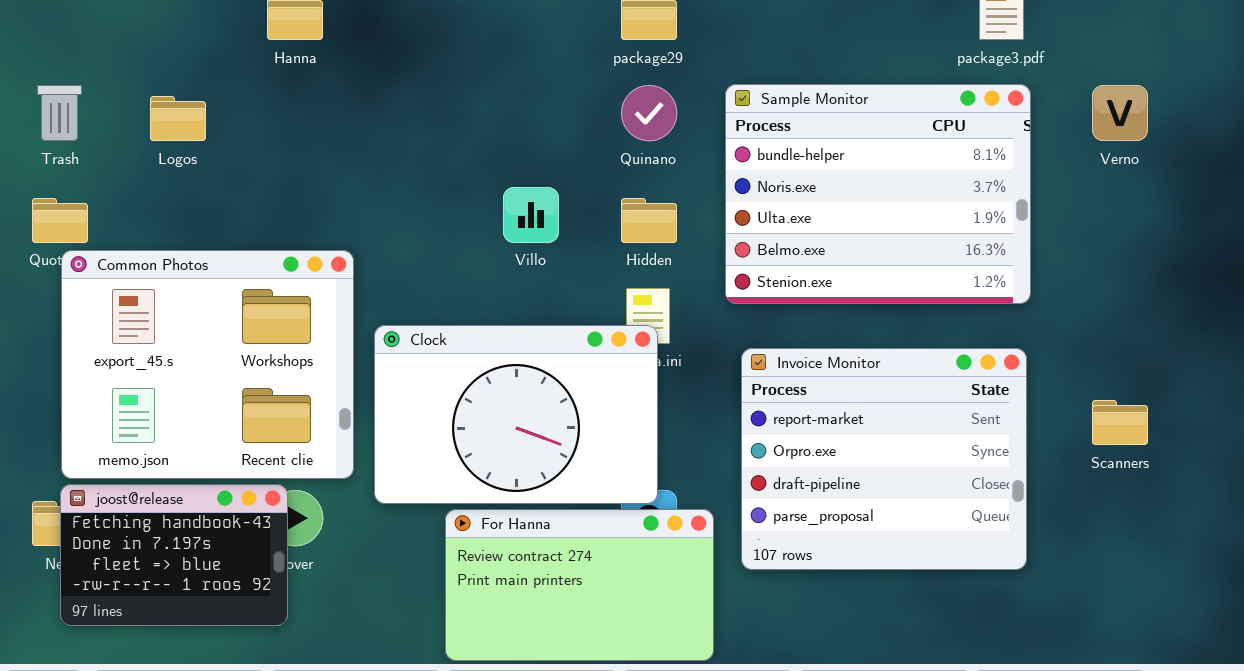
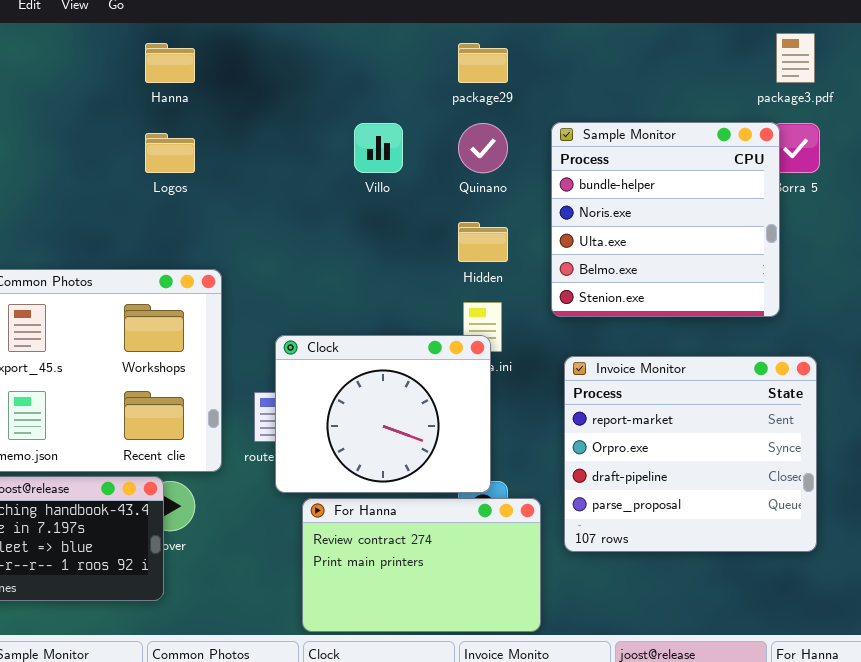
Sample Monitor: [725,84,1031,304] -> [551,122,780,317], resized
Logos: [150,96,206,141] -> [145,133,195,173], moved
Villo: [503,187,559,243] -> [354,123,403,173], moved
Clock: [374,325,658,504] -> [275,335,491,493], resized

